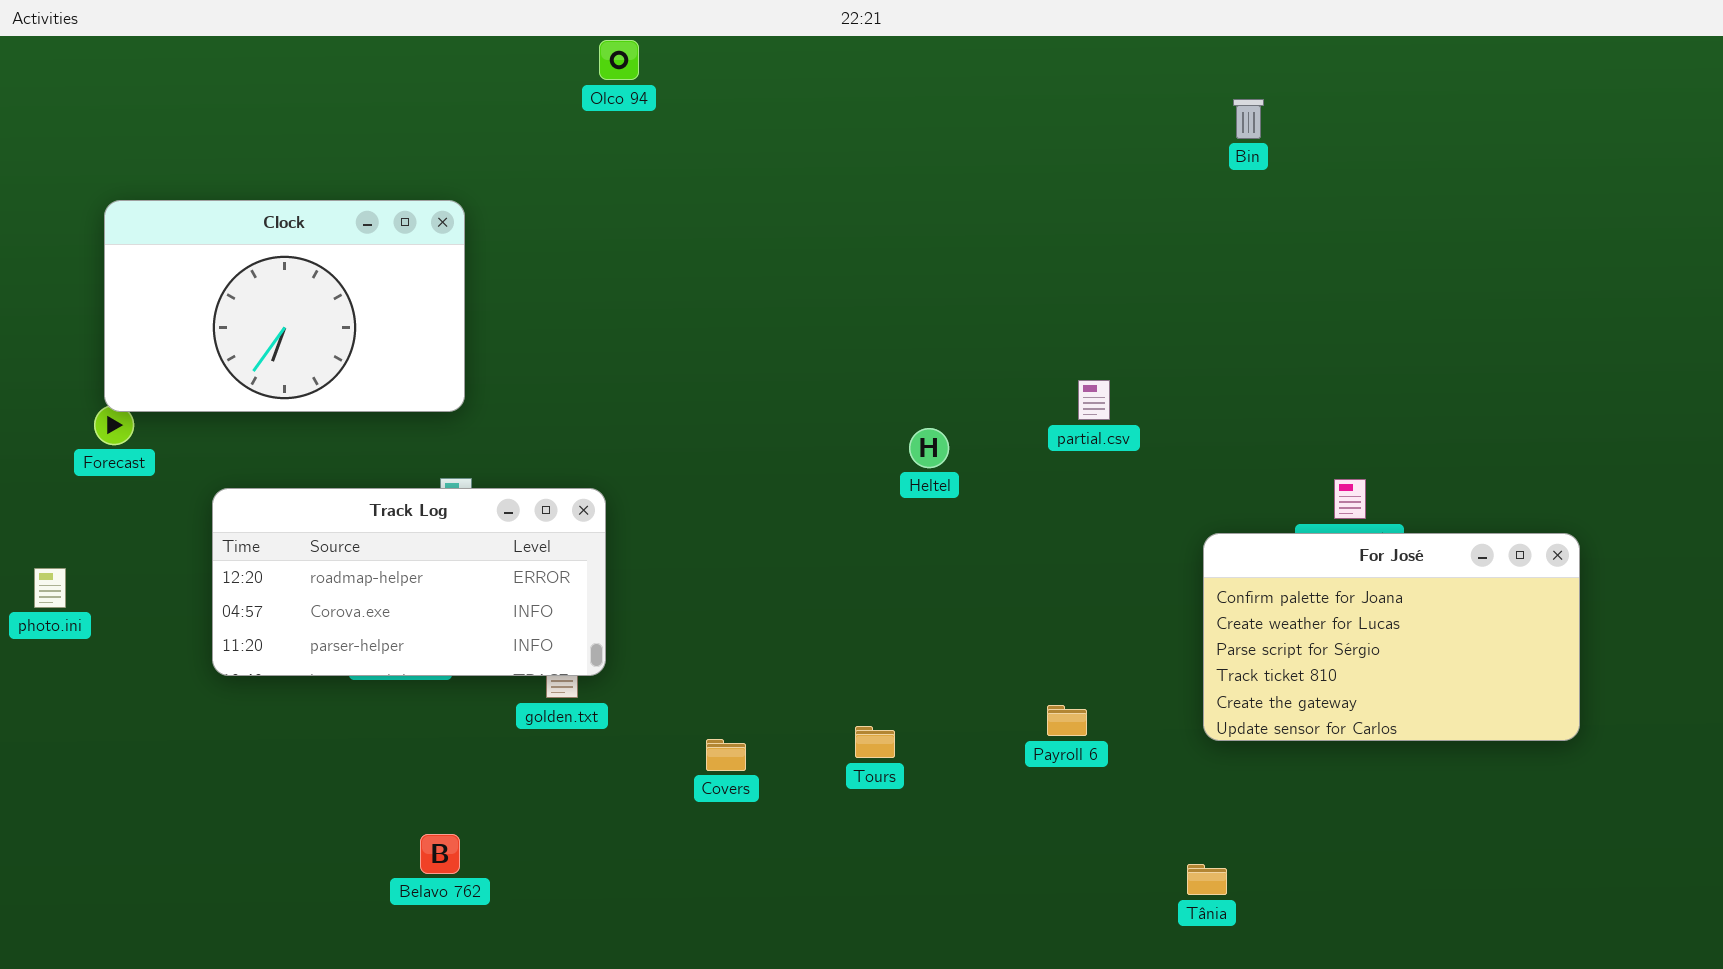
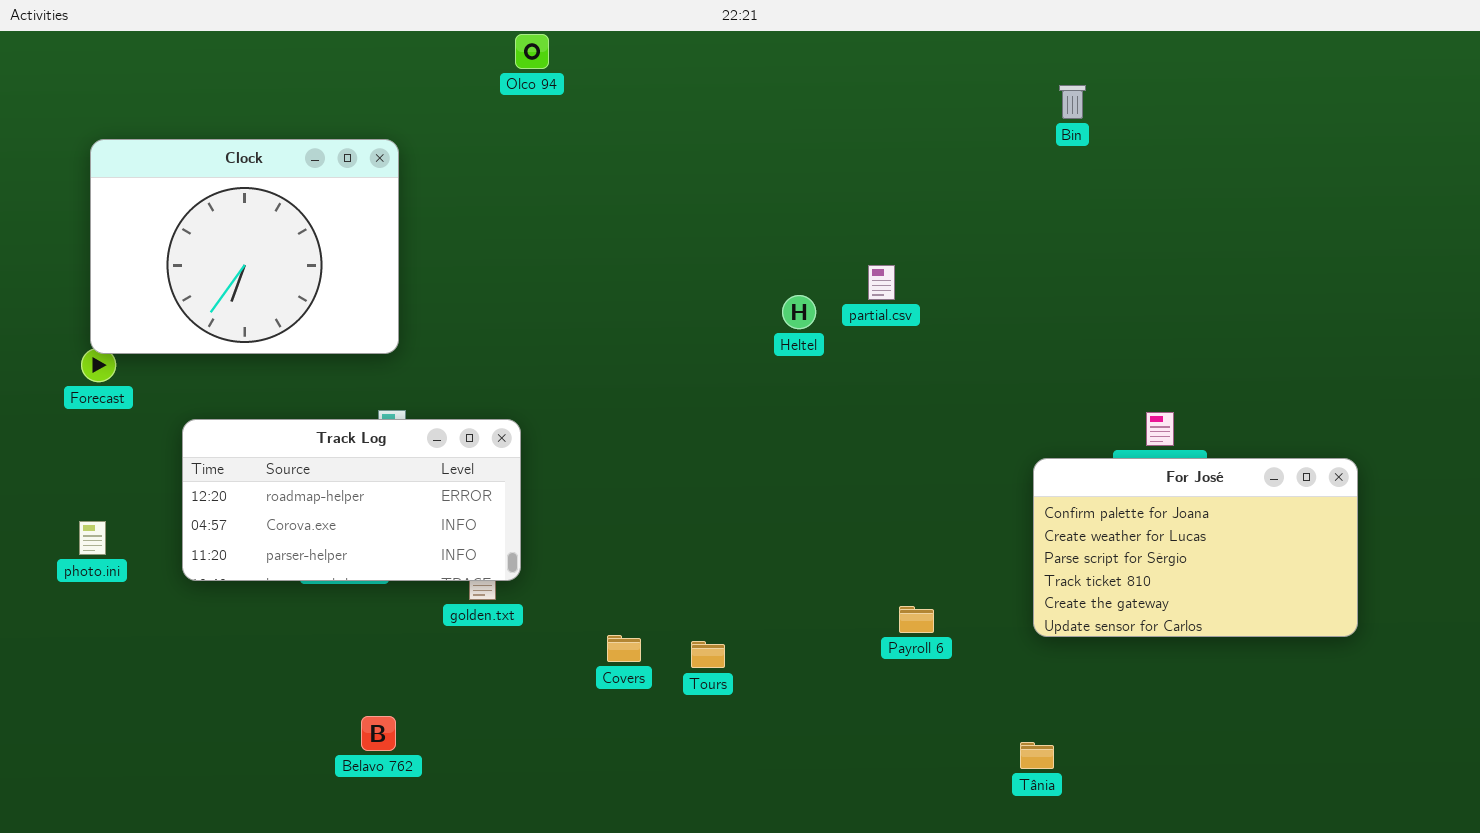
Clock: [104,200,465,412] -> [90,139,399,354], resized
partial.csv: [1078,380,1110,420] -> [868,265,895,300], moved
Heltel: [909,428,949,468] -> [782,295,816,329], moved
photo.ini: [34,568,66,608] -> [79,521,106,555], moved
Tours: [855,726,895,758] -> [691,641,725,668], moved

